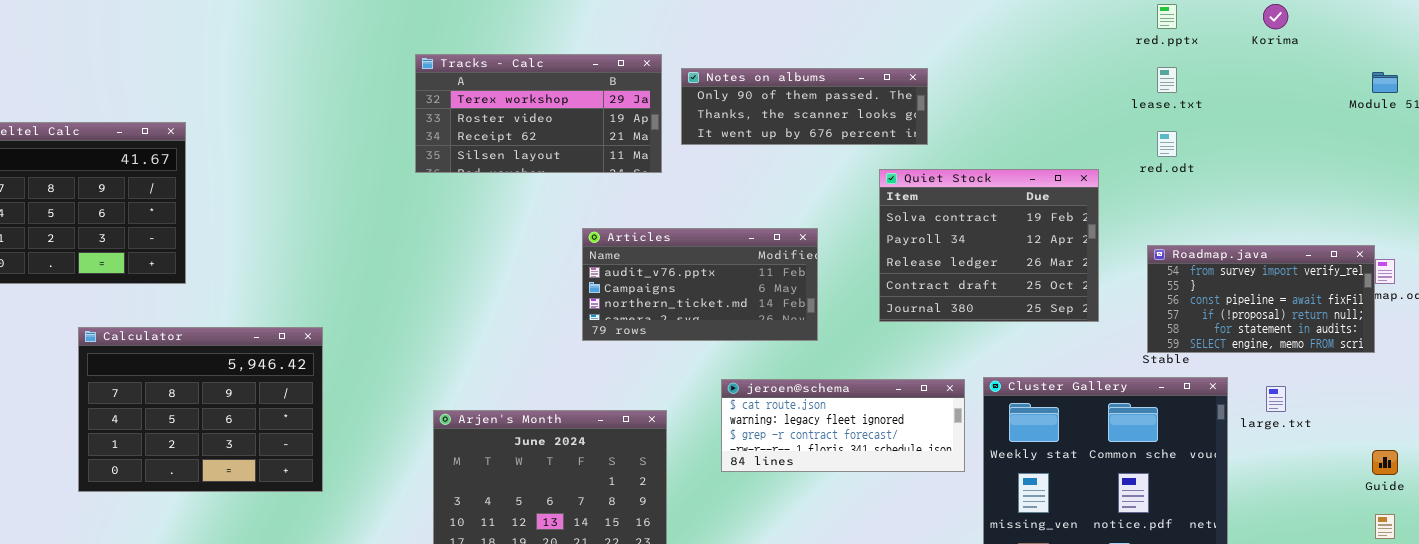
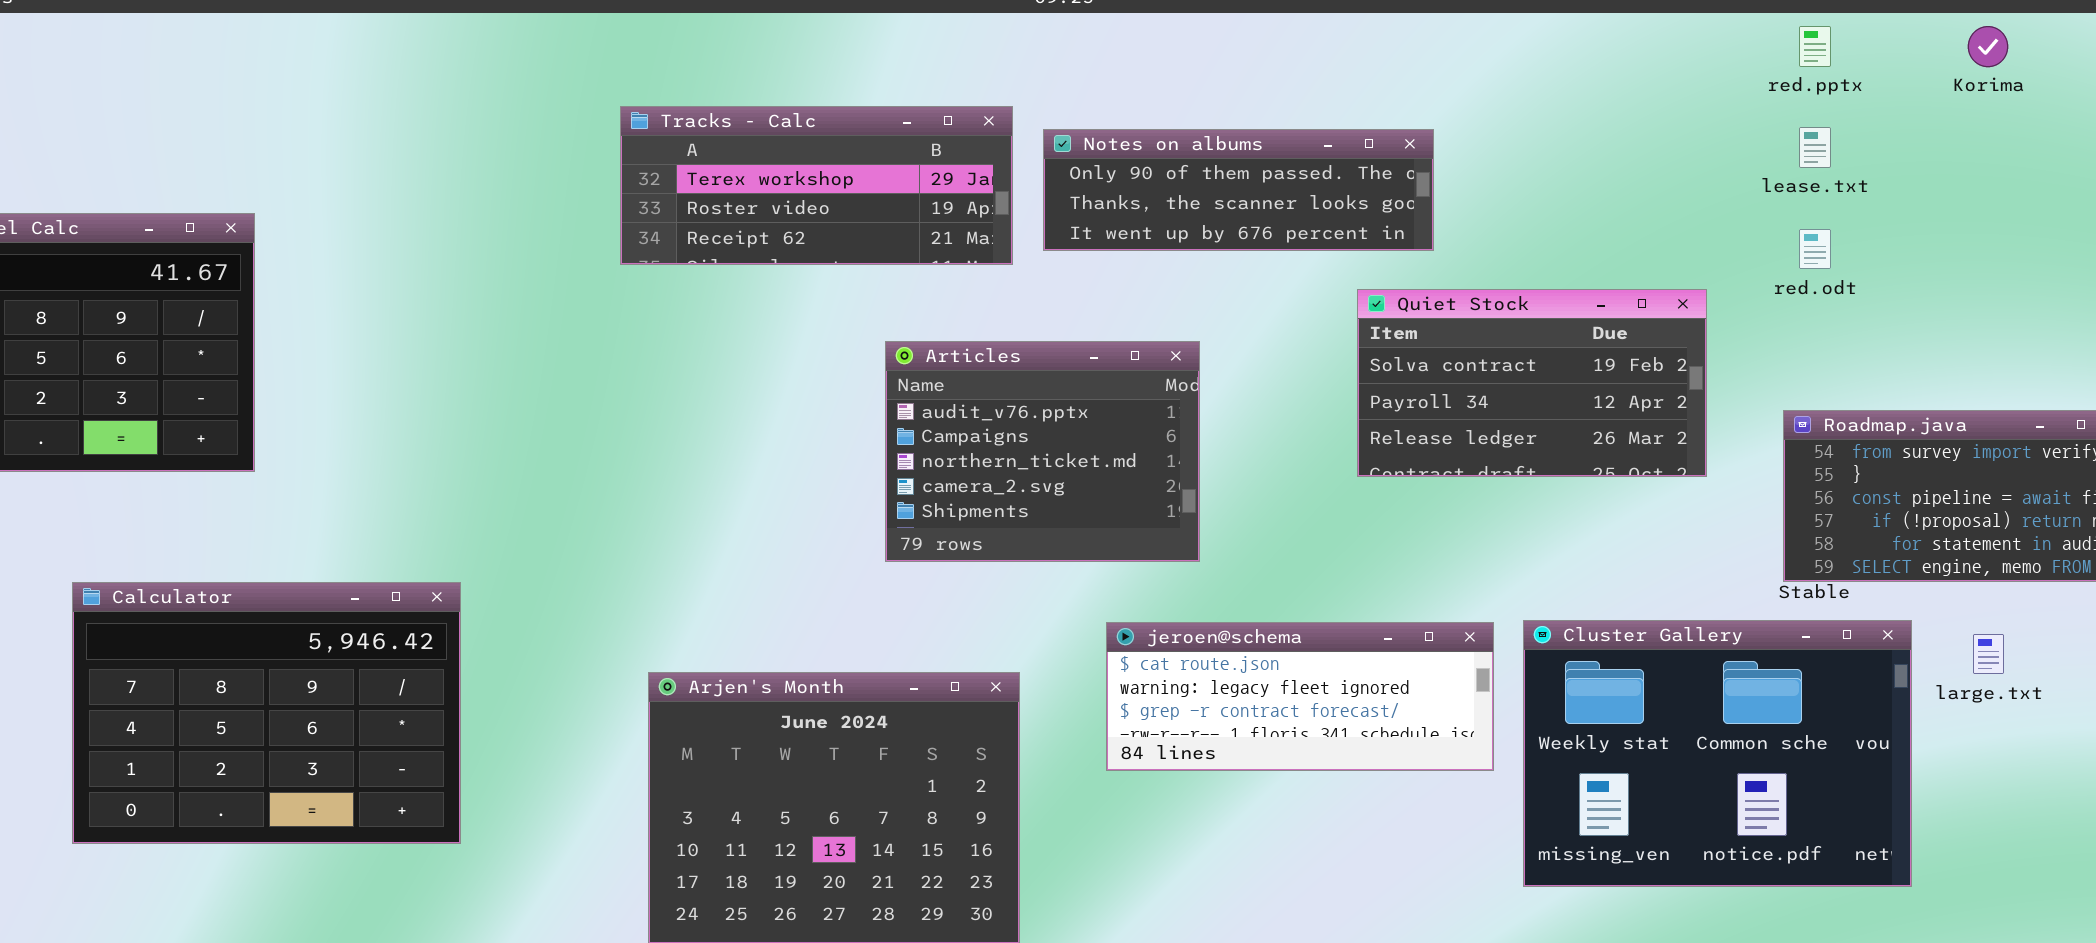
Tracks - Calc: [415,54,662,173] -> [620,106,1013,265], resized
Quiet Stock: [879,169,1099,322] -> [1357,289,1707,477], resized
Articles: [582,228,818,341] -> [885,341,1200,562], resized
Calculator: [78,327,323,492] -> [72,582,461,844], moved

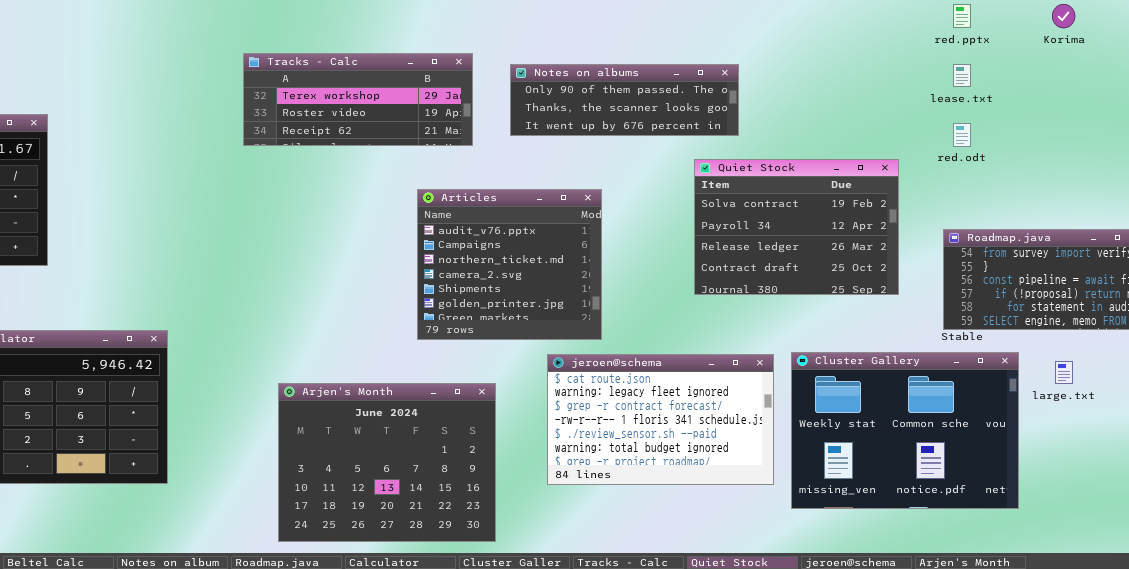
Tracks - Calc: [620,106,1013,265] -> [243,53,473,146], moved
Quiet Stock: [1357,289,1707,477] -> [694,159,899,295], resized
Articles: [885,341,1200,562] -> [417,189,602,340], resized
jeroen@schema: [1106,622,1494,771] -> [547,354,774,485], resized

